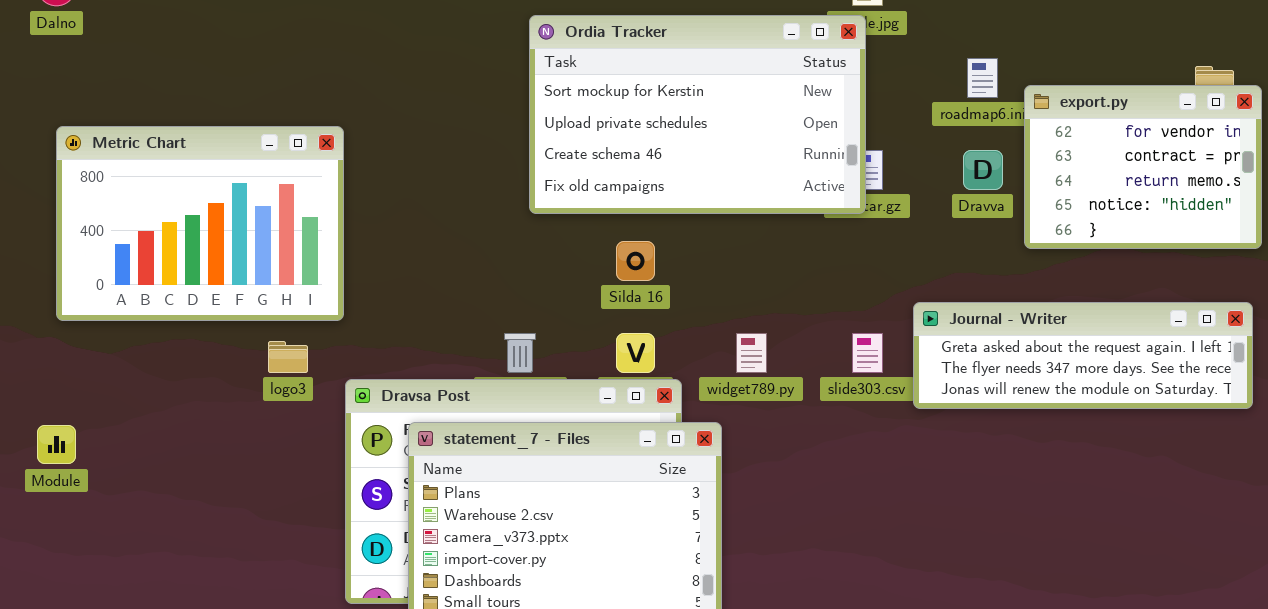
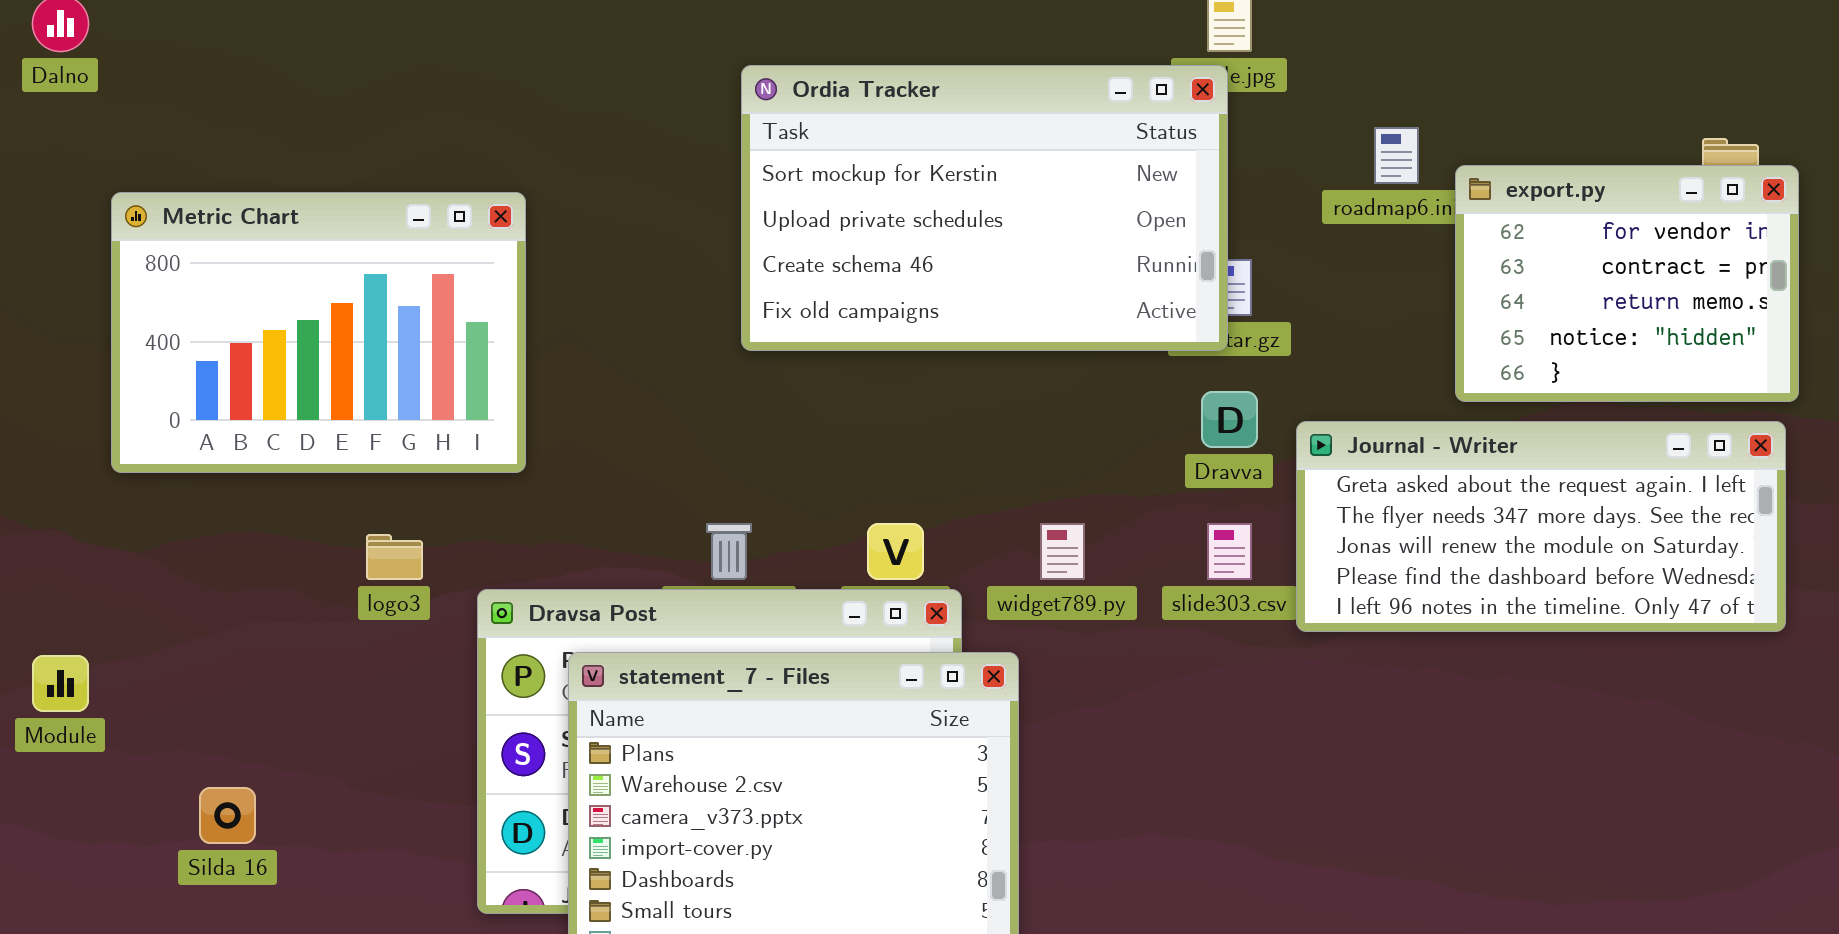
Metric Chart: [56,126,344,321] -> [111,192,526,473], moved
Dravva: [963,150,1003,190] -> [1201,391,1258,448], moved
Silda 16: [616,241,655,281] -> [199,787,256,844], moved
Journal - Writer: [913,302,1253,409] -> [1296,421,1786,632], resized

